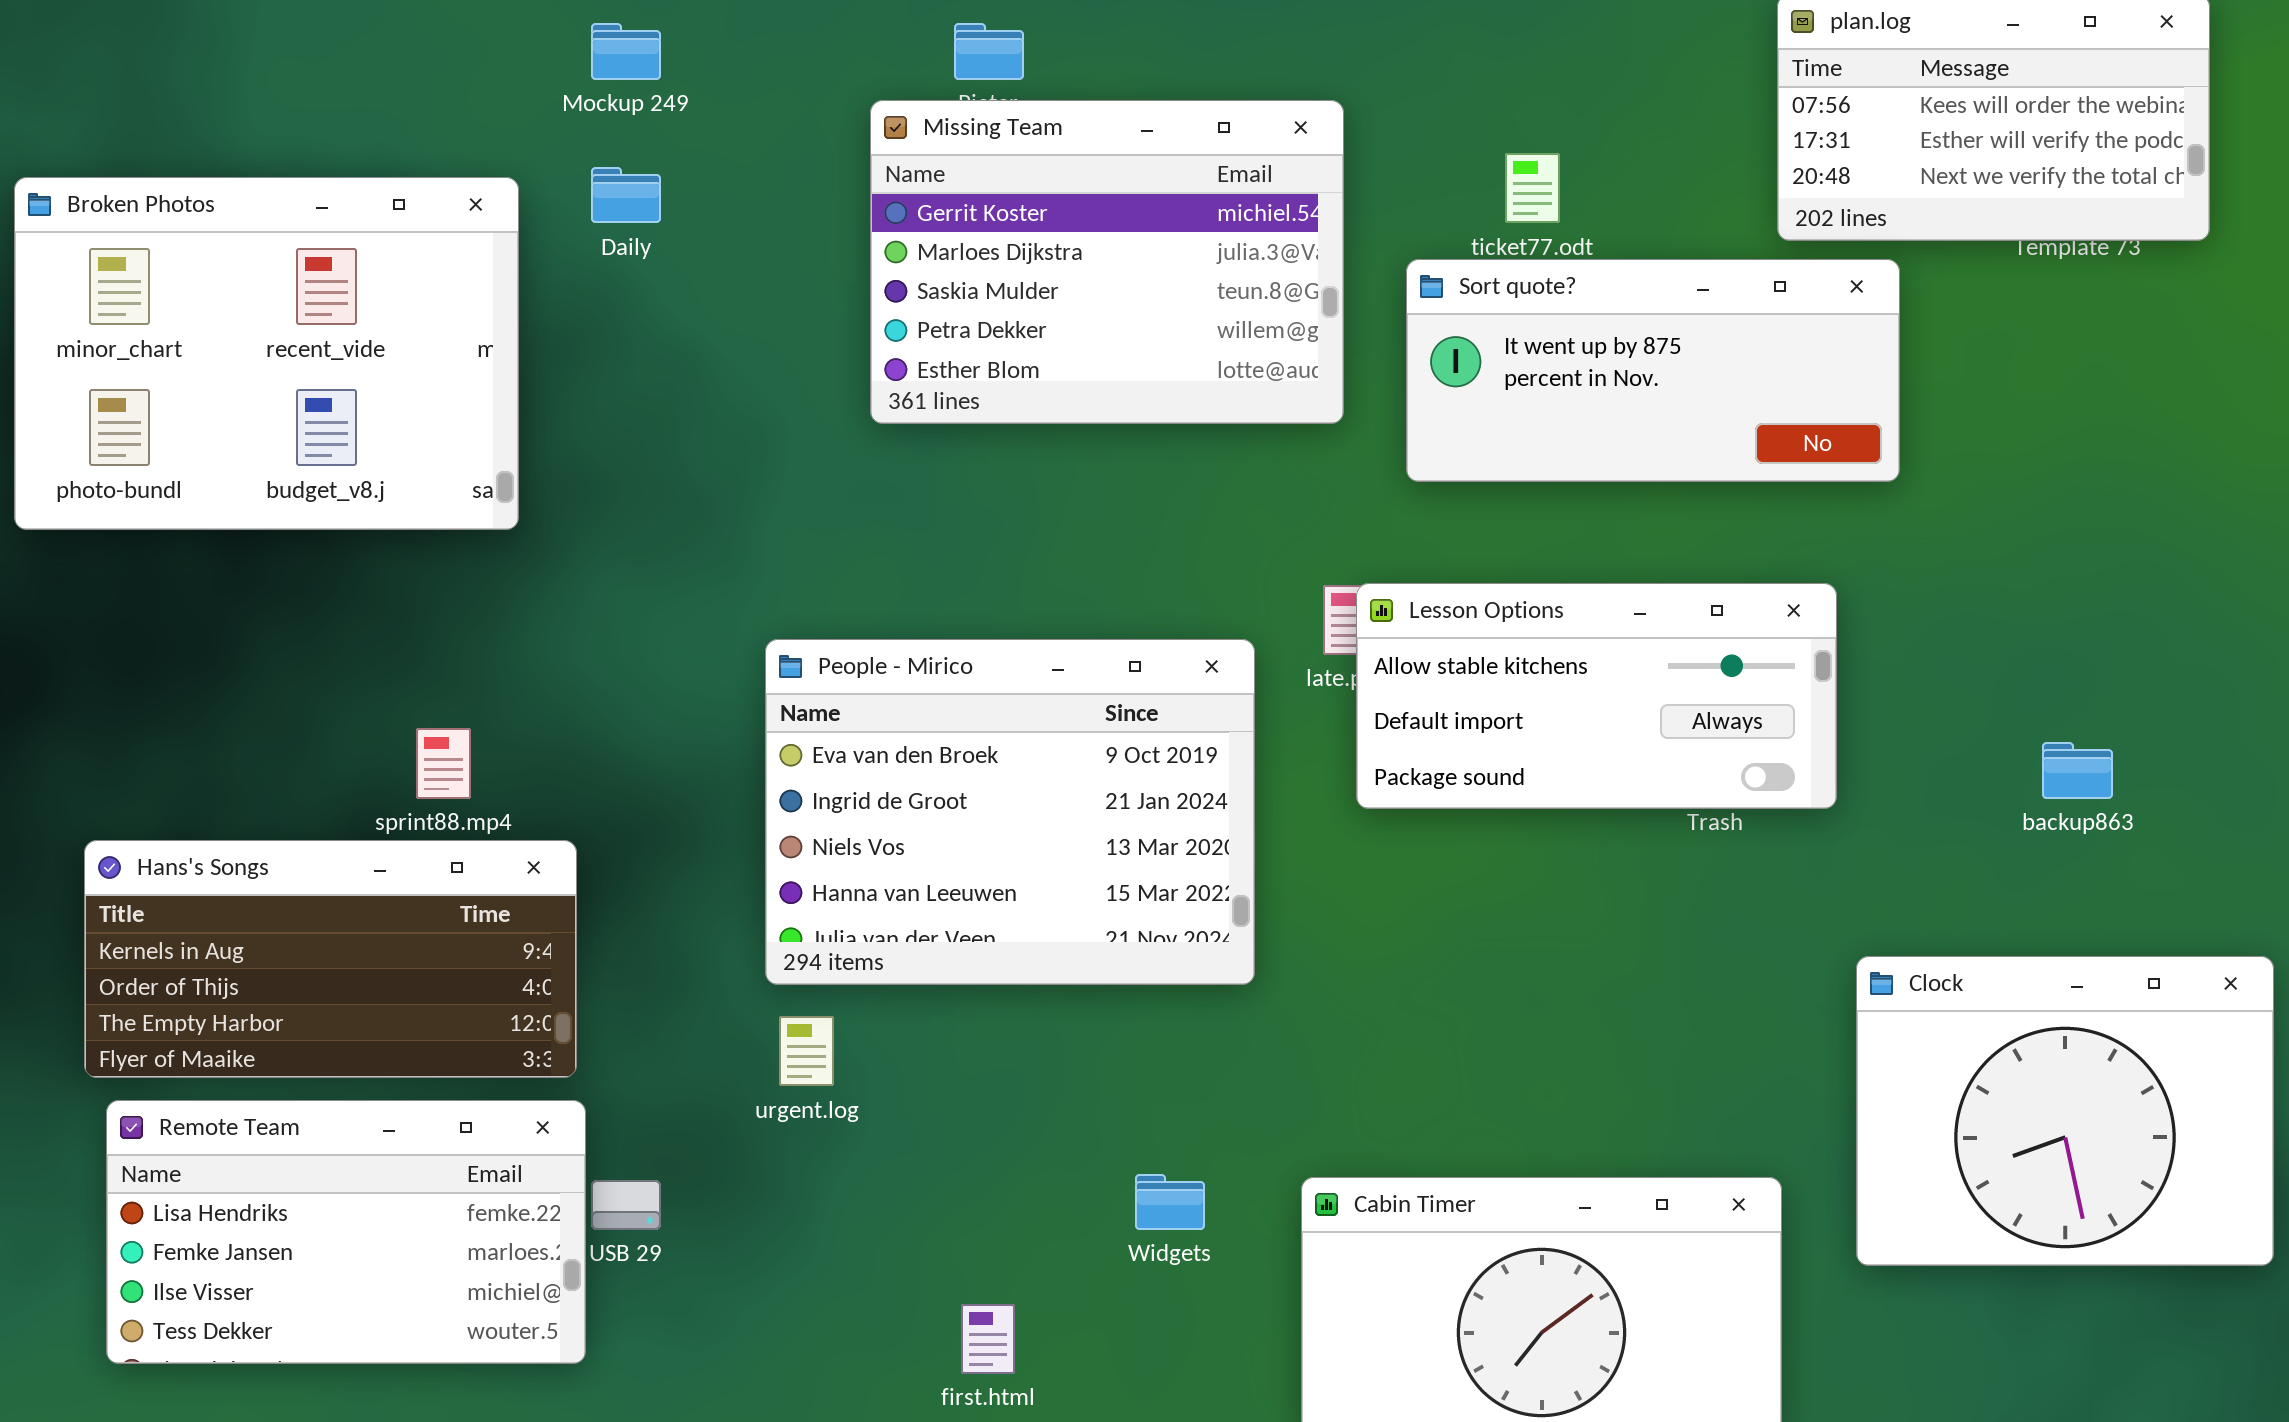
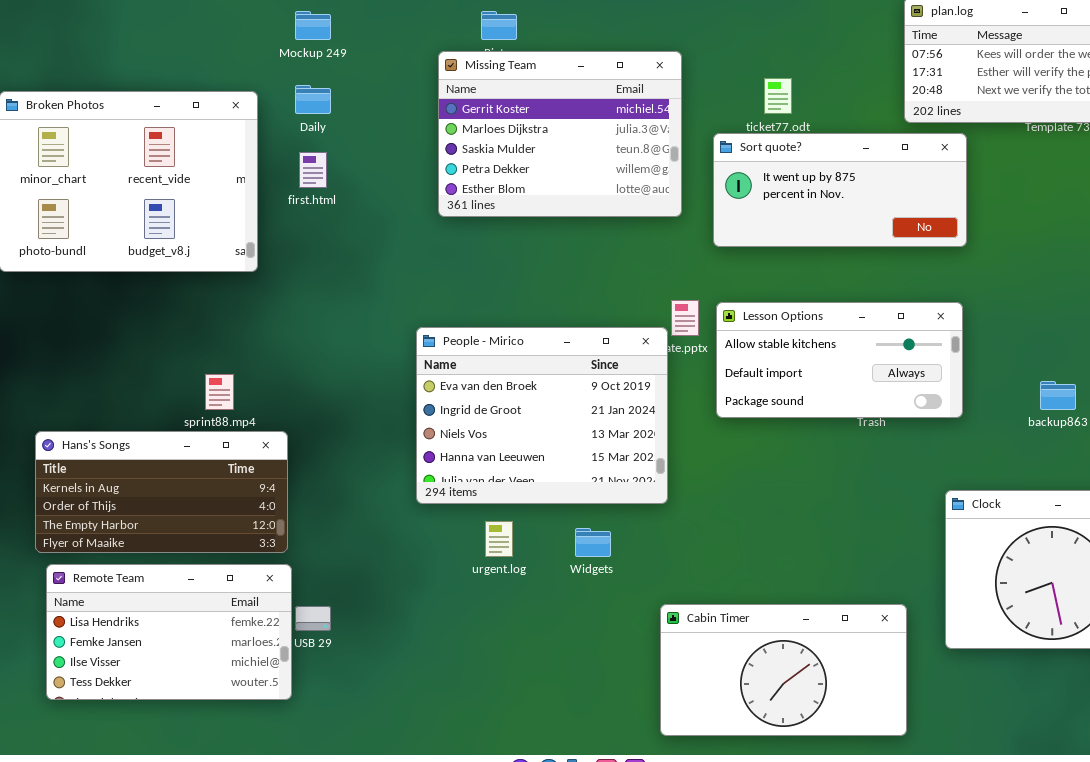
Lesson Options: [1356,583,1837,809] -> [716,302,963,418], moved
People - Mirico: [765,639,1255,985] -> [416,327,668,504], moved
urgent.log: [779,1016,834,1086] -> [485,521,513,557], moved
Widgets: [1135,1174,1205,1230] -> [575,528,611,557], moved
first.html: [961,1304,1015,1374] -> [299,152,327,188], moved

